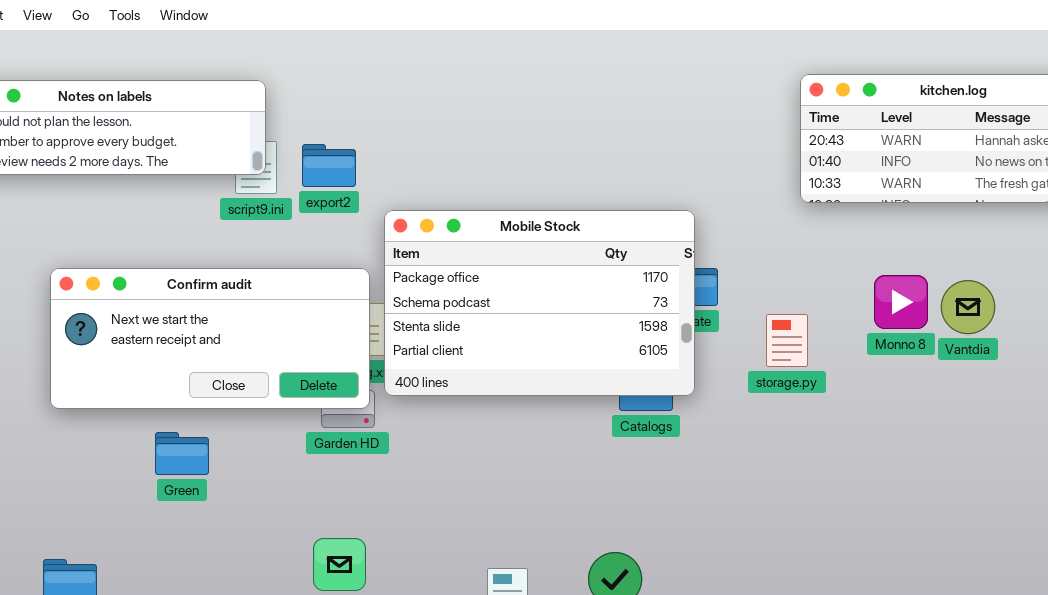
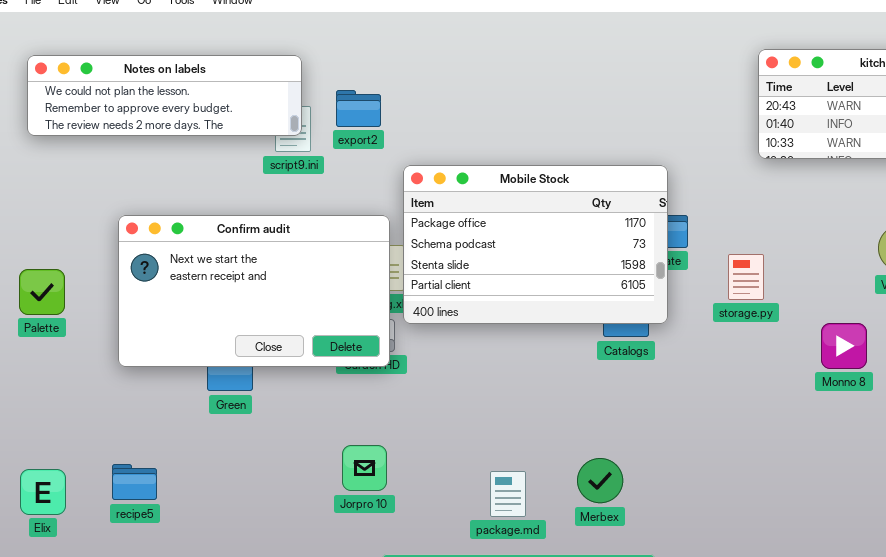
export2: [302,144,356,187] -> [336,90,381,127], moved
Confirm audit: [50,268,370,409] -> [118,215,390,367], resized
Monno 8: [874,275,928,329] -> [821,323,867,369], moved

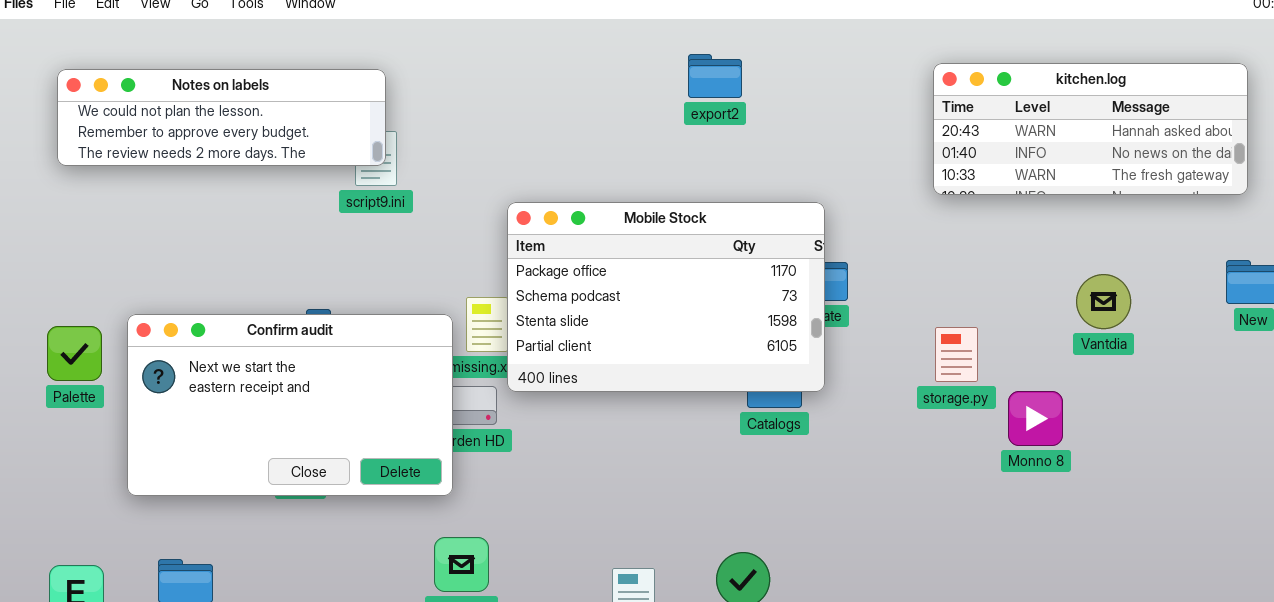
export2: [336,90,381,127] -> [688,54,742,98], moved
Confirm audit: [118,215,390,367] -> [127,314,453,496], moved
storage.py: [728,254,764,300] -> [935,327,978,382], moved

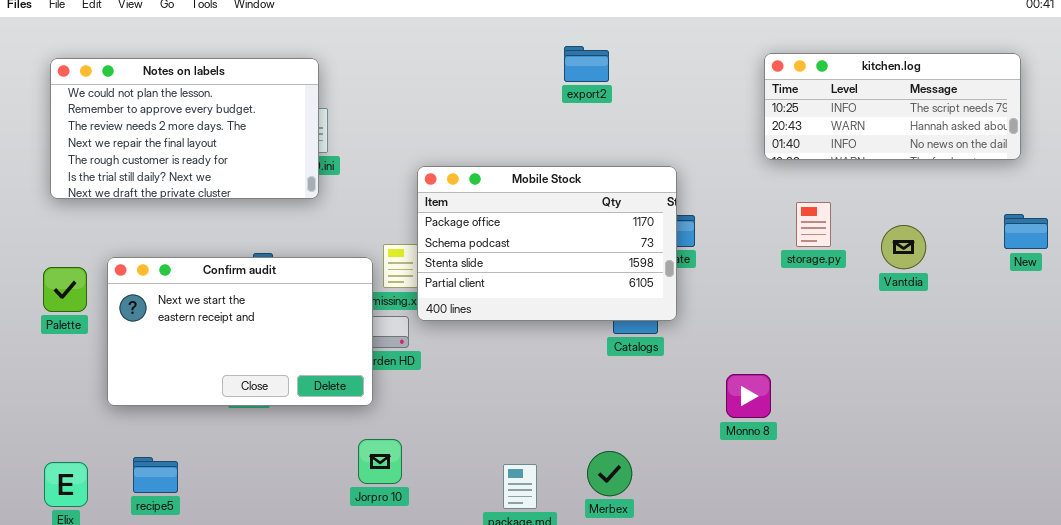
kitchen.log: [933,63,1248,195] -> [764,53,1021,160], scrolled up 1 row
Notes on labels: [57,69,386,166] -> [50,58,319,199], resized
storage.py: [935,327,978,382] -> [796,202,831,247], moved
Monno 8: [1008,391,1063,446] -> [726,374,771,418], moved

